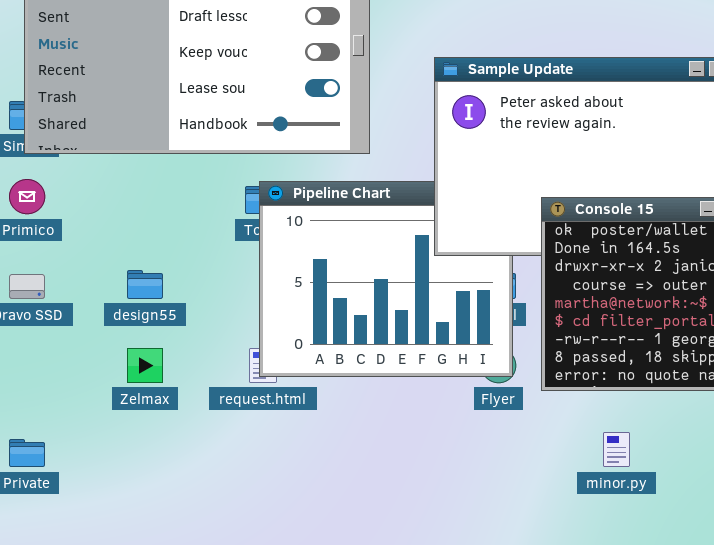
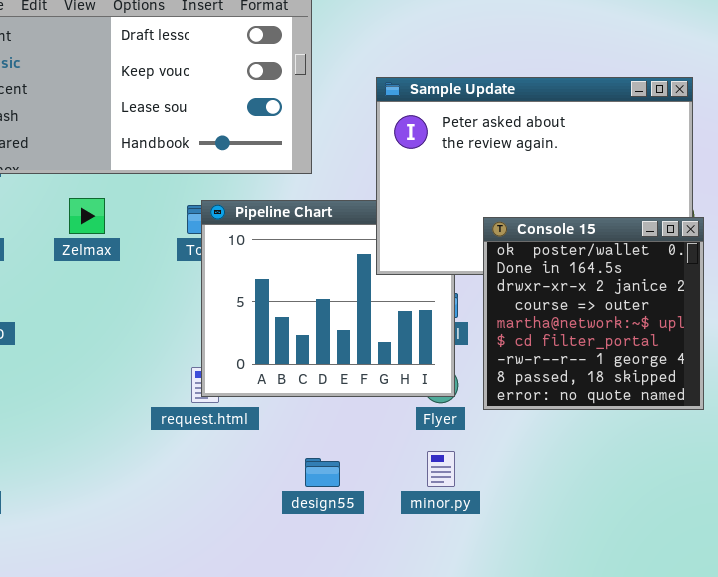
design55: [127,270,163,299] -> [305,458,340,487], moved
Zelmax: [127,348,163,383] -> [69,198,105,234], moved
minor.py: [603,432,630,467] -> [427,451,455,487], moved

